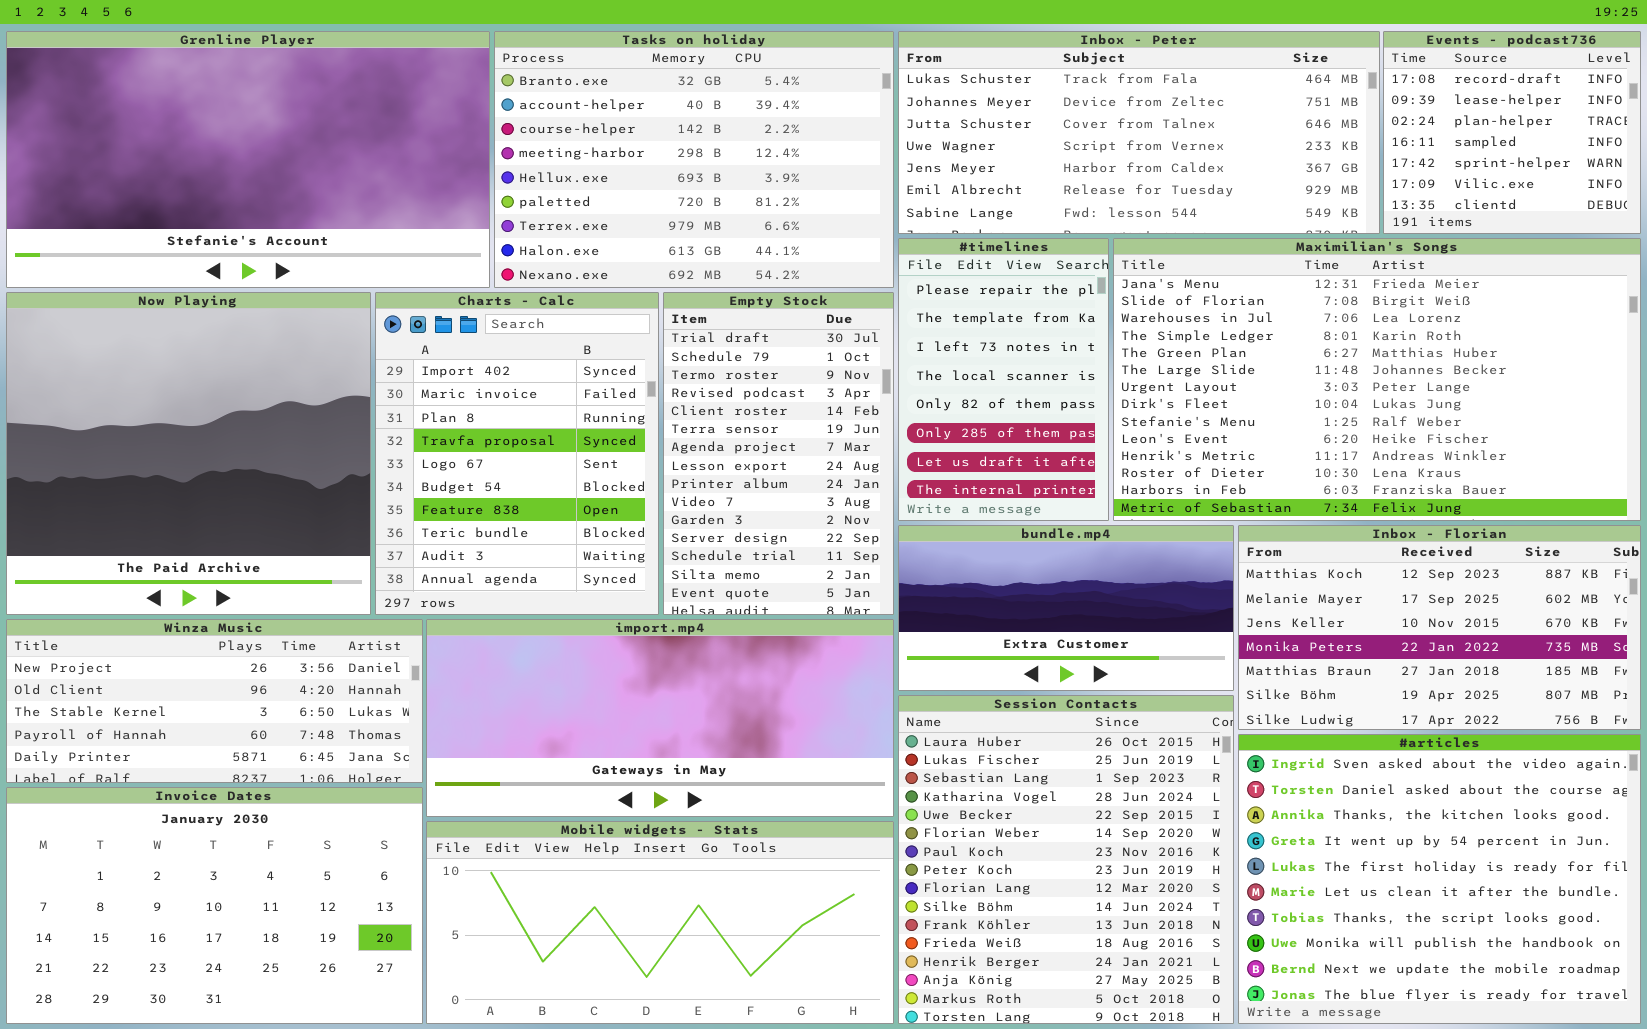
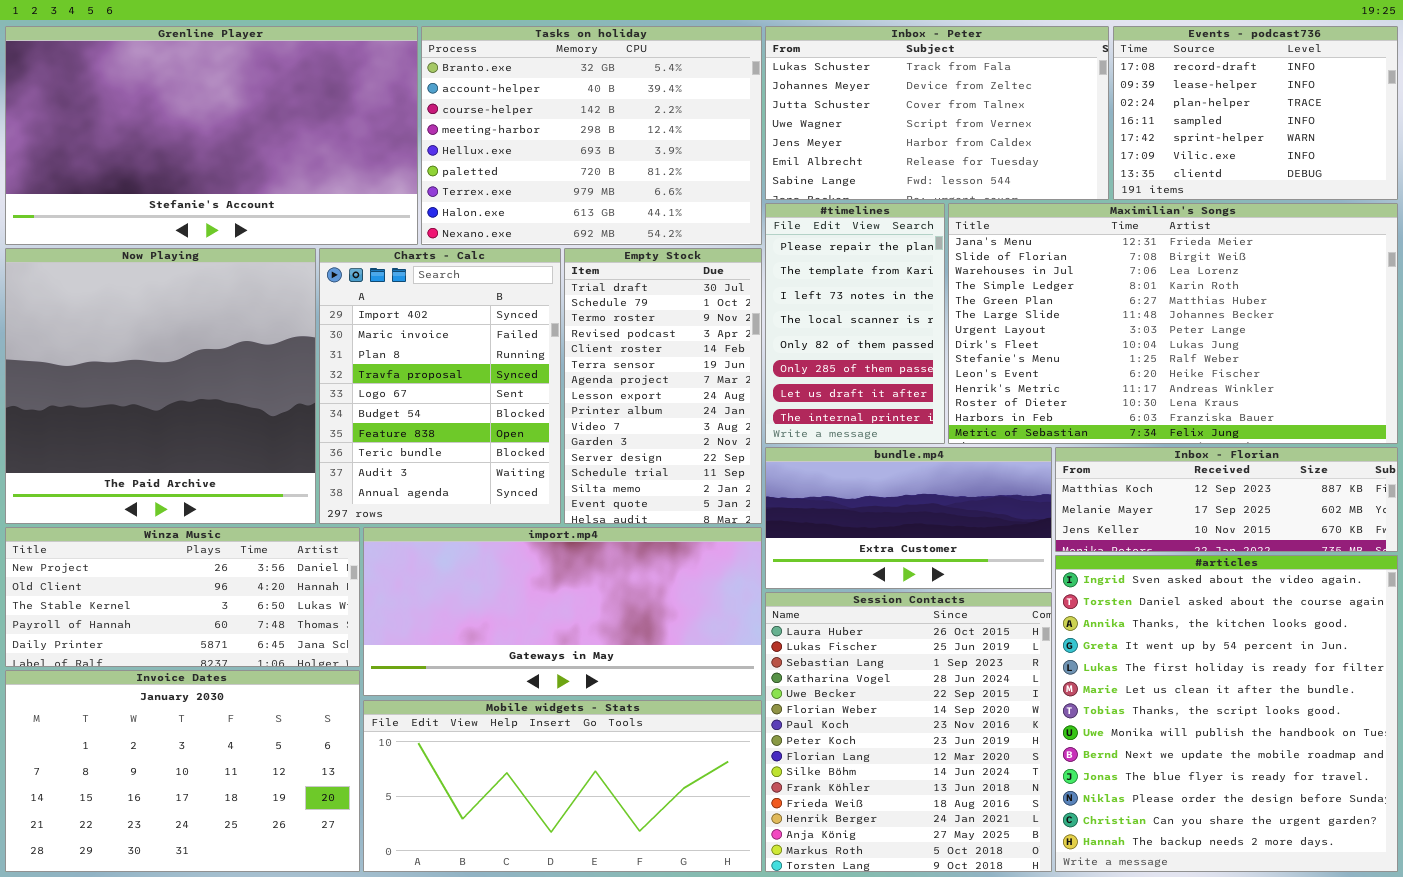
Inbox - Peter: [898,31,1380,234] -> [765,26,1109,200], resized
Events - podcast736: [1383,31,1641,234] -> [1113,26,1398,200], resized
Inbox - Florian: [1238,525,1641,730] -> [1055,447,1398,552], resized
#articles: [1238,734,1641,1024] -> [1055,555,1398,872], resized

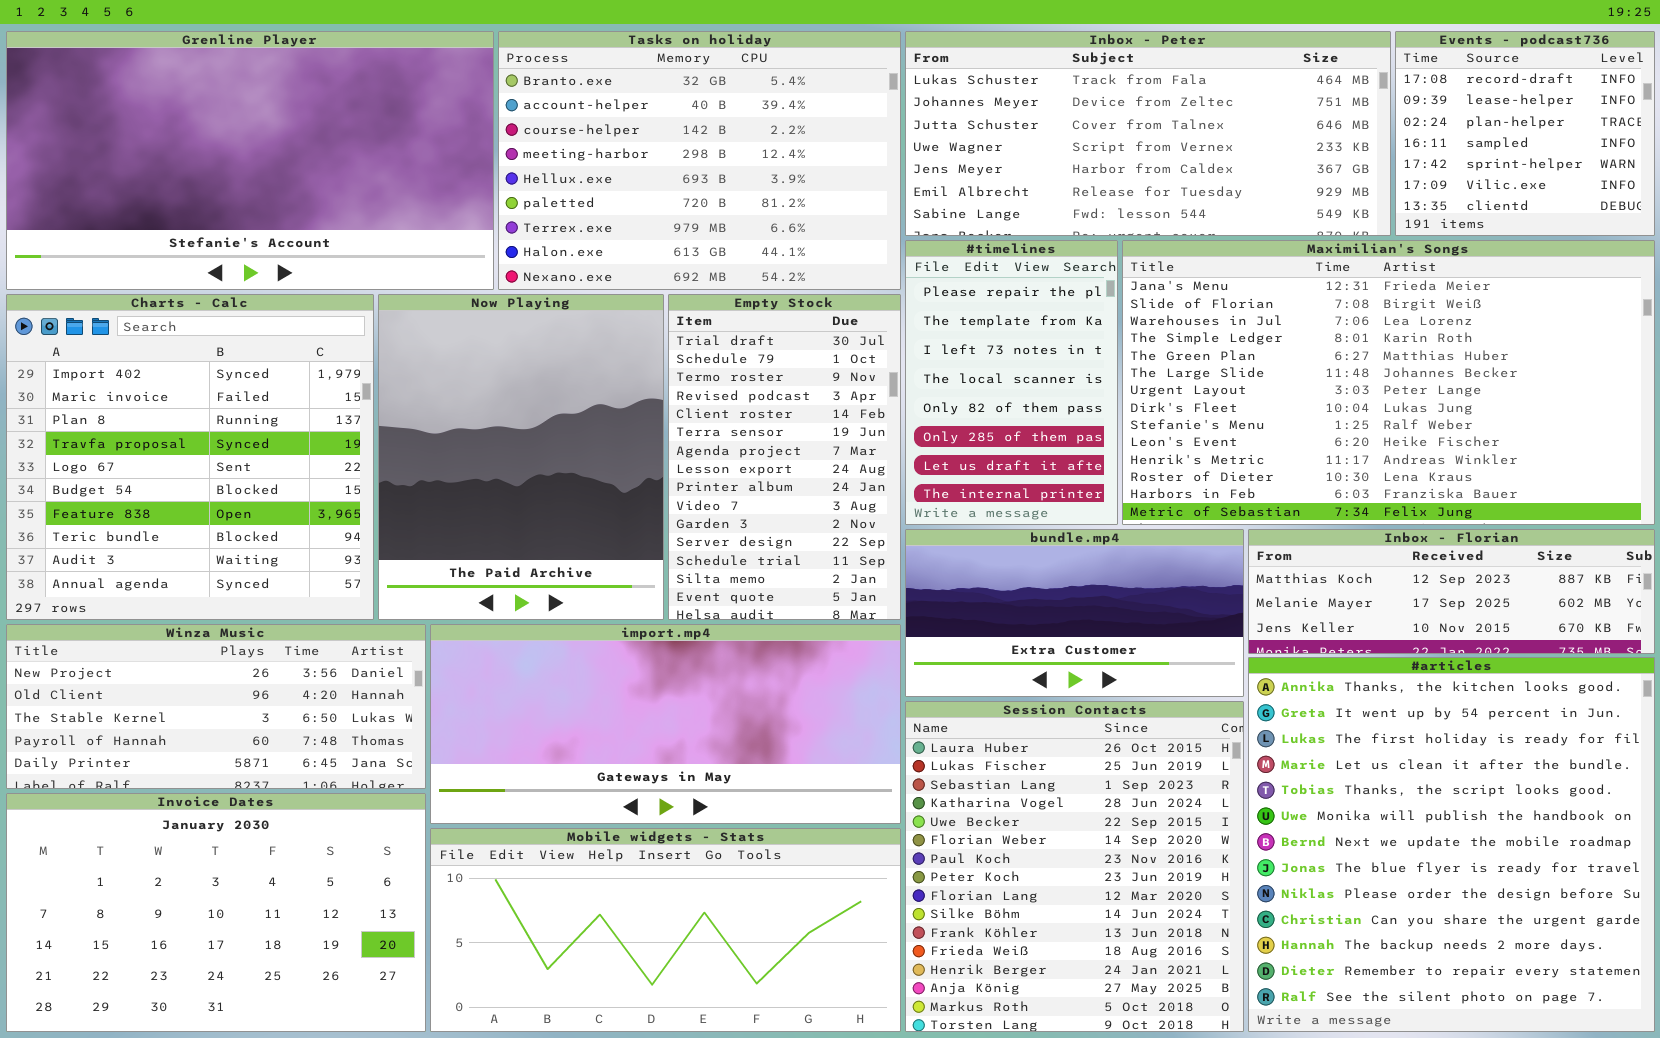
Inbox - Peter: [765,26,1109,200] -> [905,31,1391,236], resized
Events - podcast736: [1113,26,1398,200] -> [1395,31,1655,236], resized
Now Playing: [5,248,316,524] -> [378,294,664,620], moved, resized
Charts - Calc: [319,248,561,524] -> [6,294,374,620], moved, resized
#articles: [1055,555,1398,872] -> [1248,657,1655,1032], scrolled down 2 rows

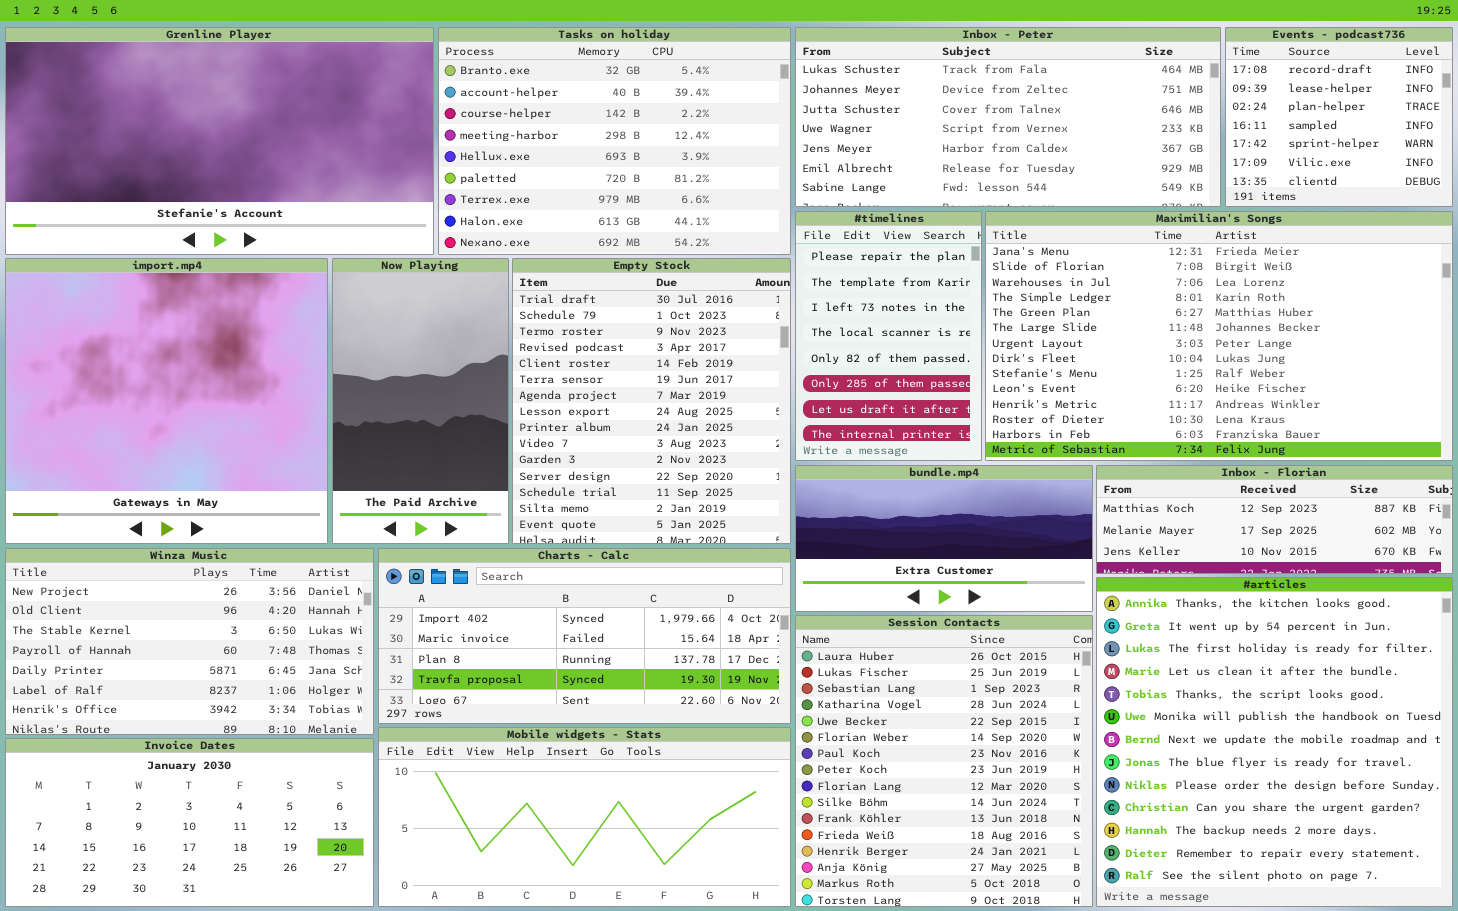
Charts - Calc: [6,294,374,620] -> [378,548,791,724], moved, resized
Now Playing: [378,294,664,620] -> [332,258,509,544], resized
Empty Stock: [668,294,901,620] -> [512,258,791,544], resized
Winza Music: [6,624,426,789] -> [5,548,374,735], resized
import.mp4: [430,624,901,824] -> [5,258,328,544], moved, resized
Invoice Dates: [6,793,426,1032] -> [5,738,374,907], resized

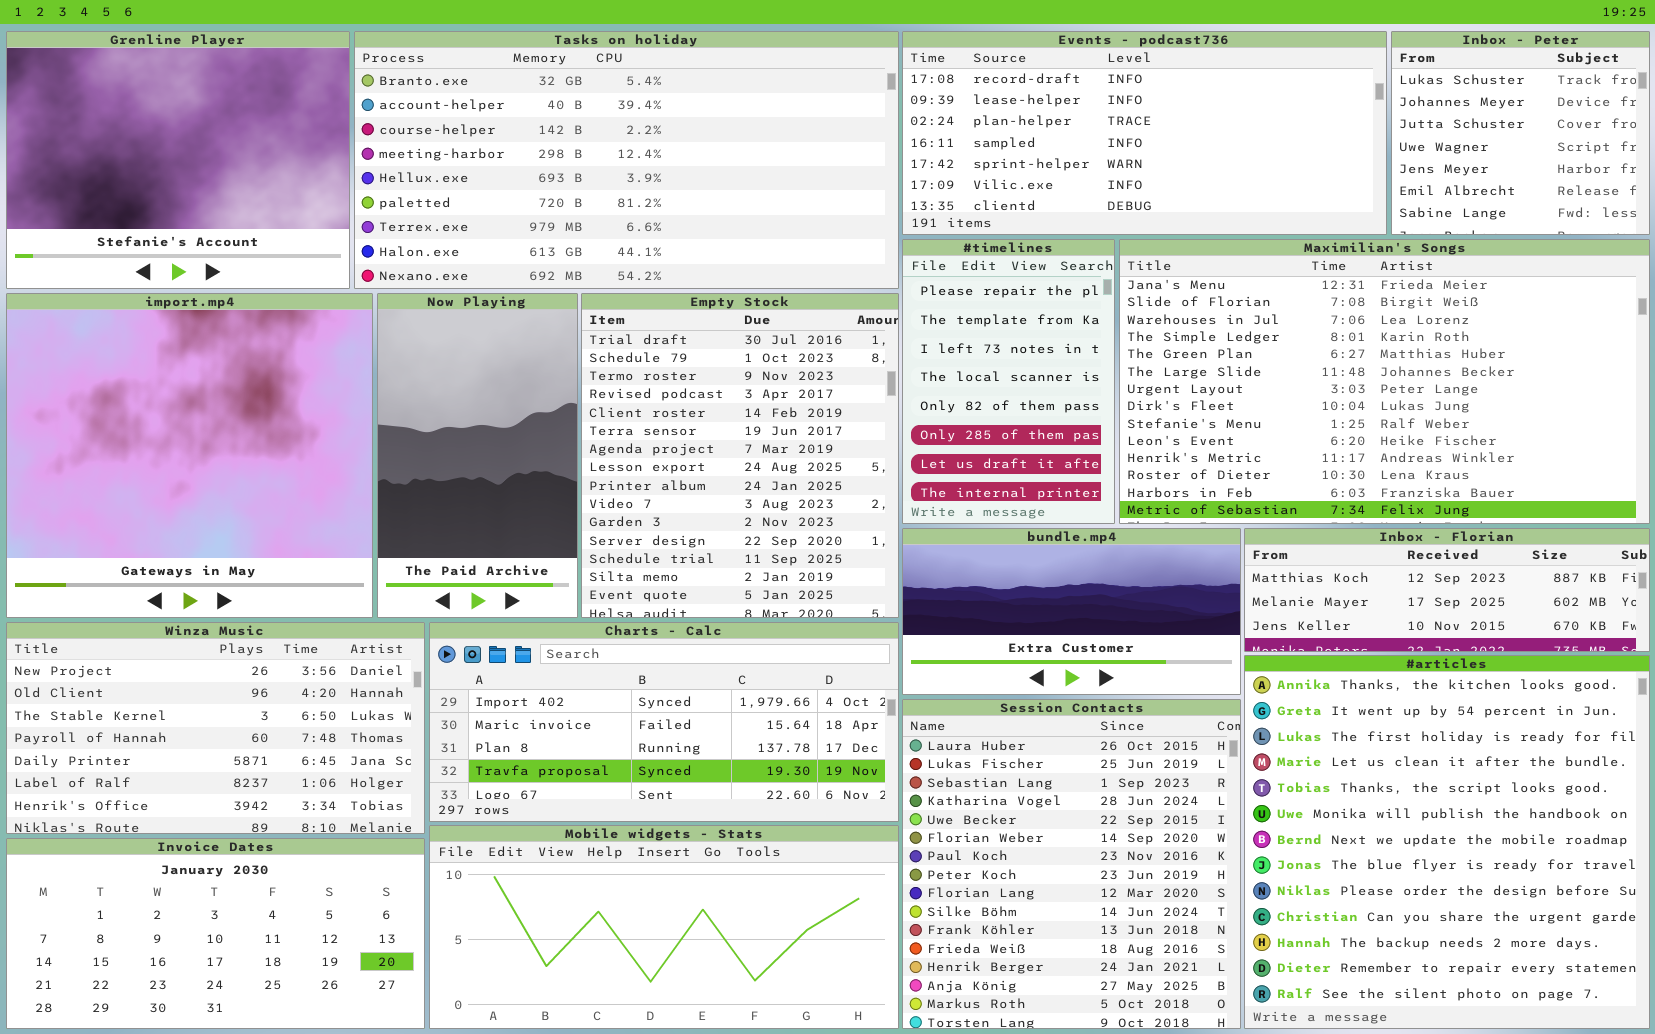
Grenline Player: [5,27,434,255] -> [6,31,350,289], resized
Tasks on holiday: [438,27,791,255] -> [354,31,899,289], resized
Inbox - Peter: [795,27,1221,207] -> [1391,31,1650,235], moved, resized
Events - podcast736: [1225,27,1453,207] -> [902,31,1387,235], moved, resized

